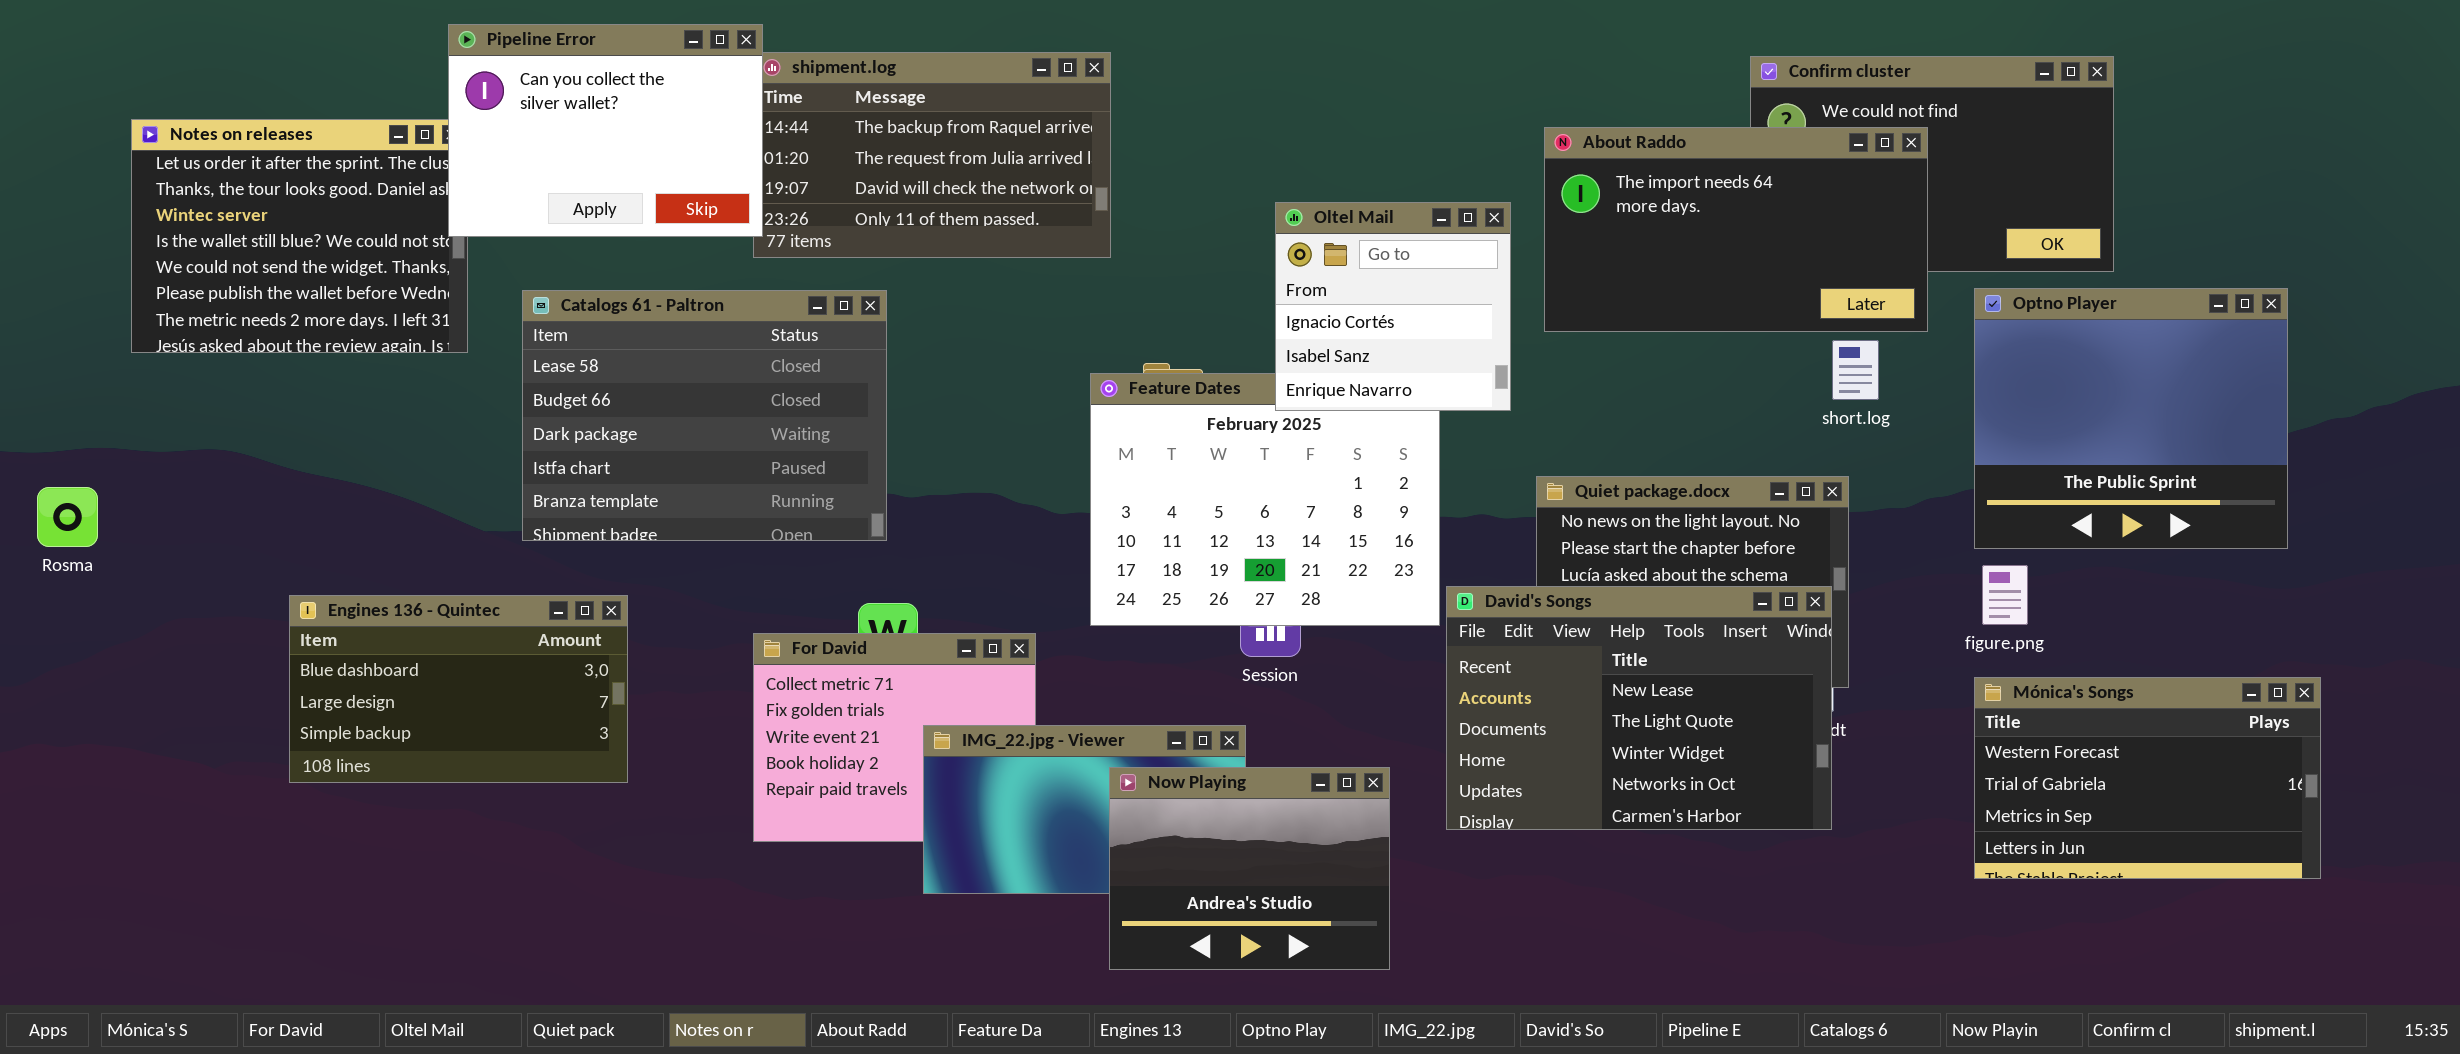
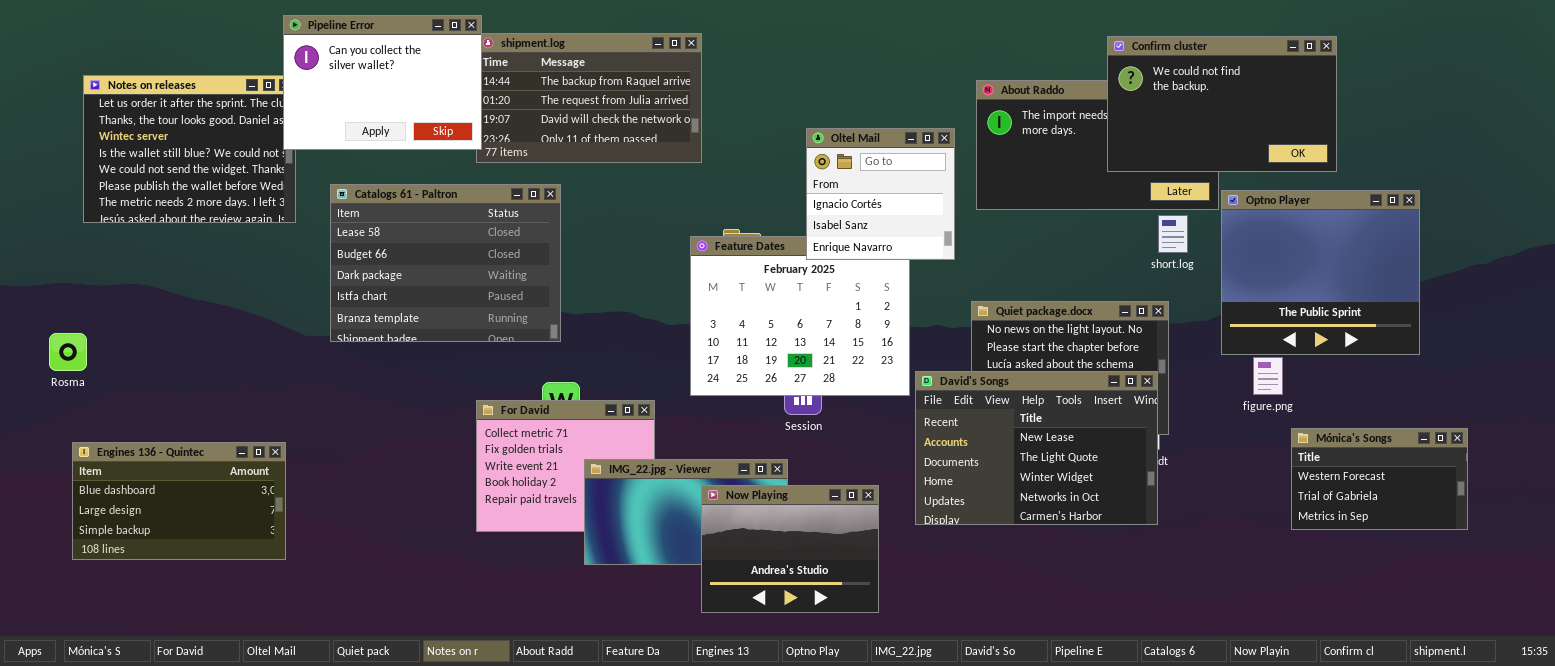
Confirm cluster: [1750,56,2114,272] -> [1107,36,1337,172], raised
Optno Player: [1974,288,2288,549] -> [1221,190,1420,355], moved
Rosma: [37,487,98,547] -> [49,333,87,371], moved
Engines 136 - Quintec: [289,595,628,783] -> [72,442,286,560], moved
Mónica's Songs: [1974,677,2321,879] -> [1291,428,1468,530], resized

